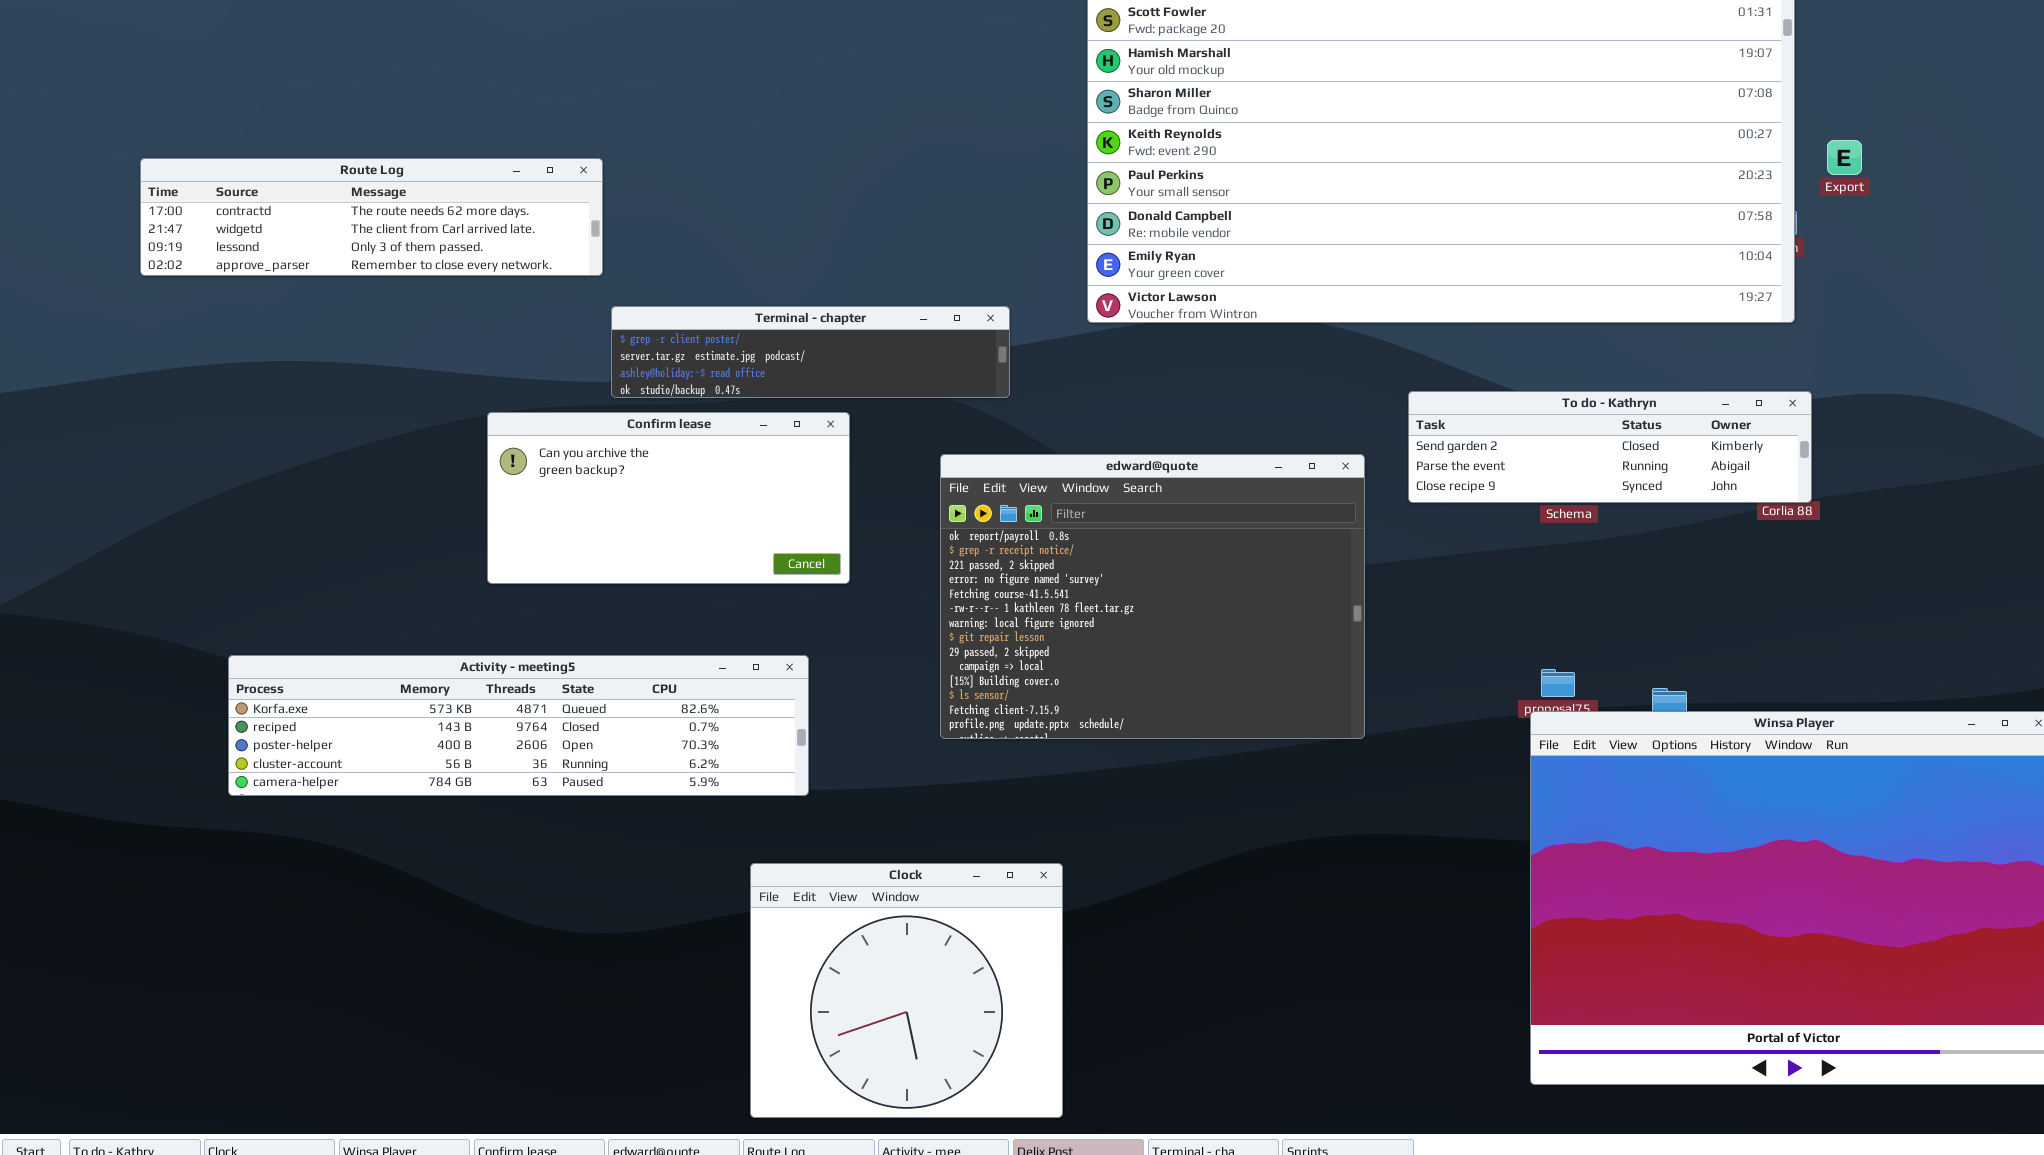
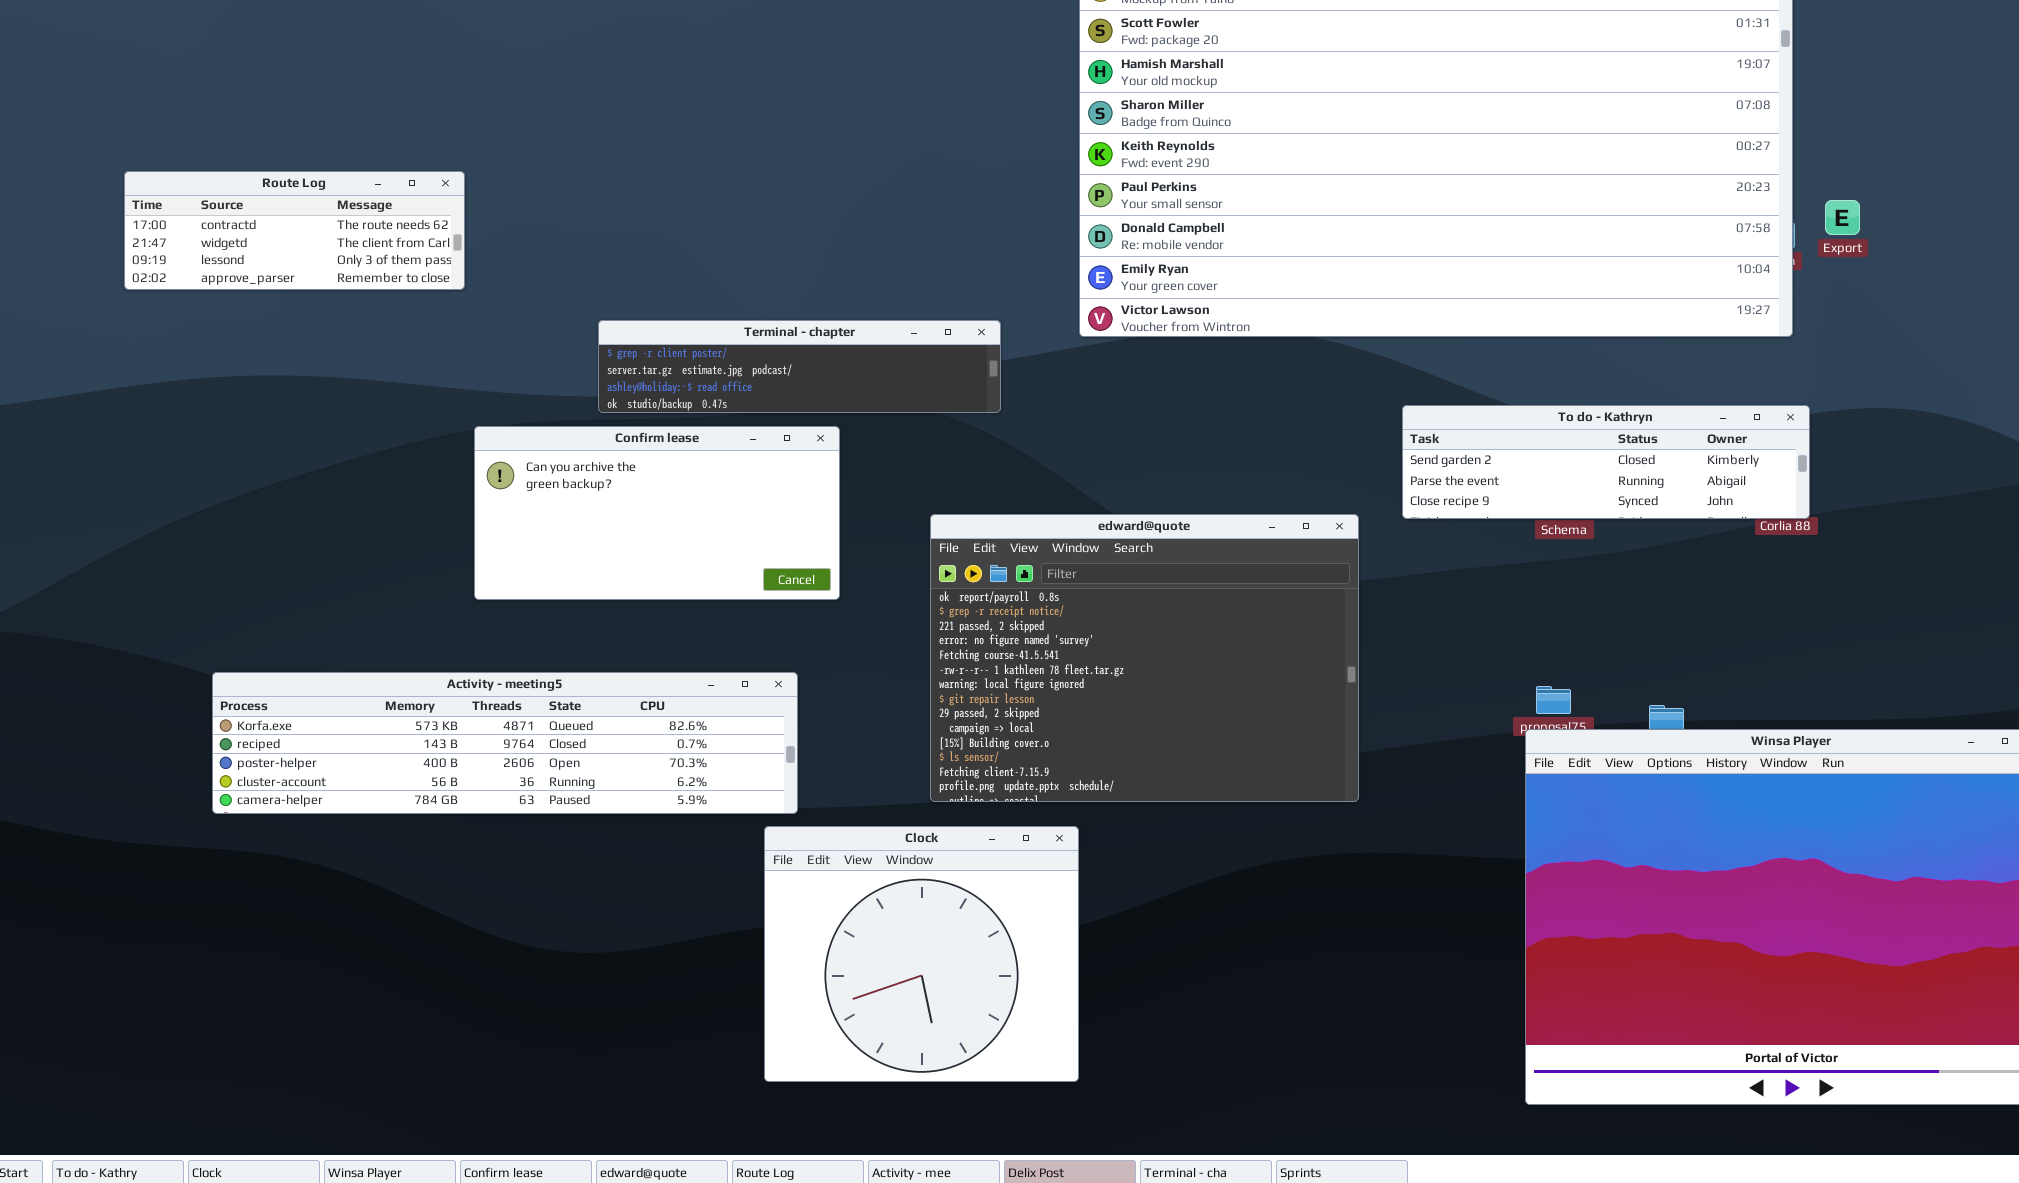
Export: [1827,140,1862,175] -> [1825,200,1860,235], moved
Route Log: [140,158,603,276] -> [124,171,465,290], resized
edward@quote: [940,454,1365,739] -> [930,514,1359,802], moved
Clock: [750,863,1063,1118] -> [764,826,1079,1082], moved

